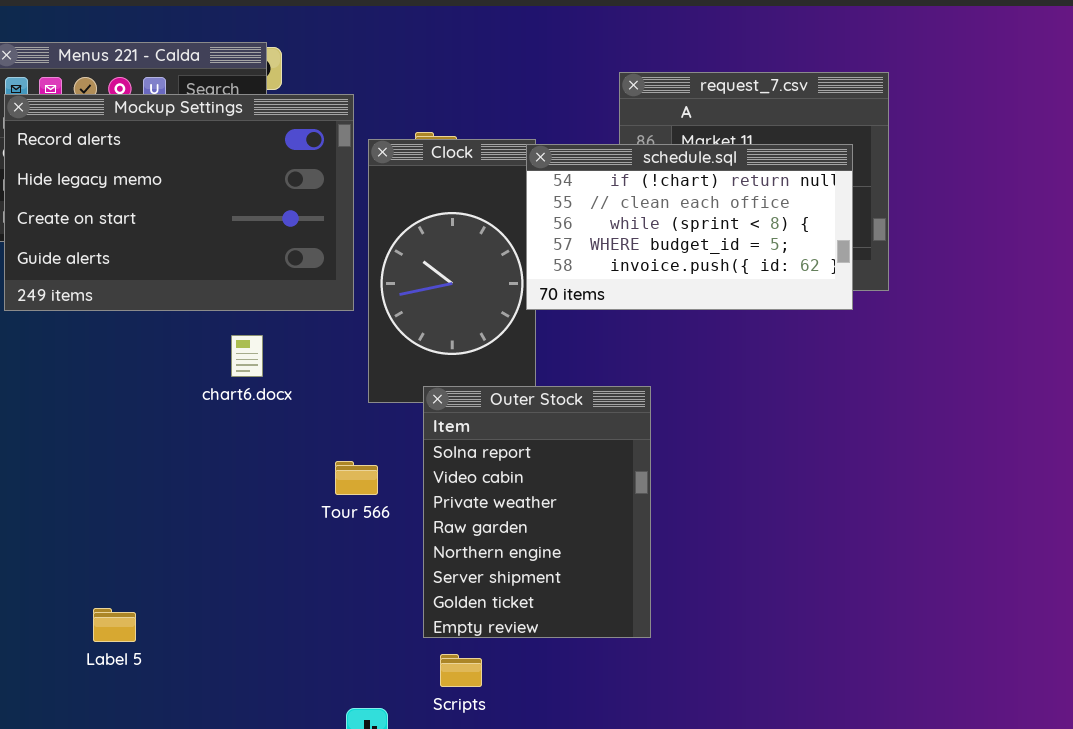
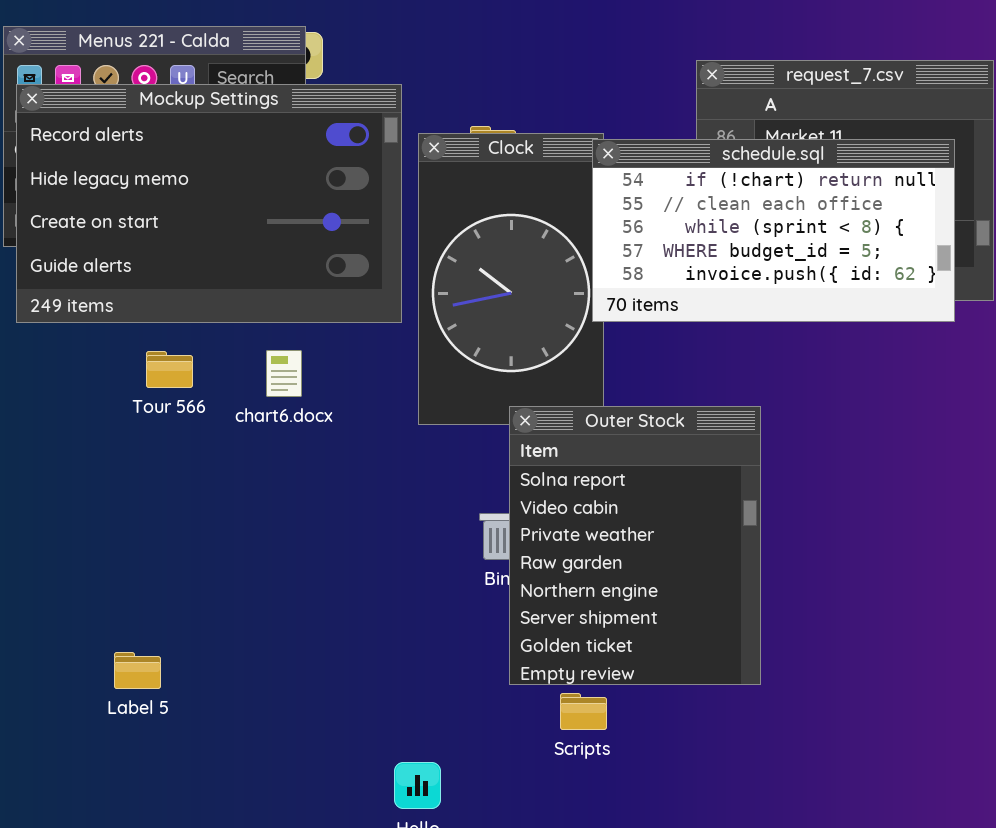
Outer Stock: [423,386,651,638] -> [509,406,761,685], moved
Tour 566: [335,461,378,495] -> [146,351,193,388], moved
Scripts: [440,654,482,687] -> [560,693,607,730], moved

